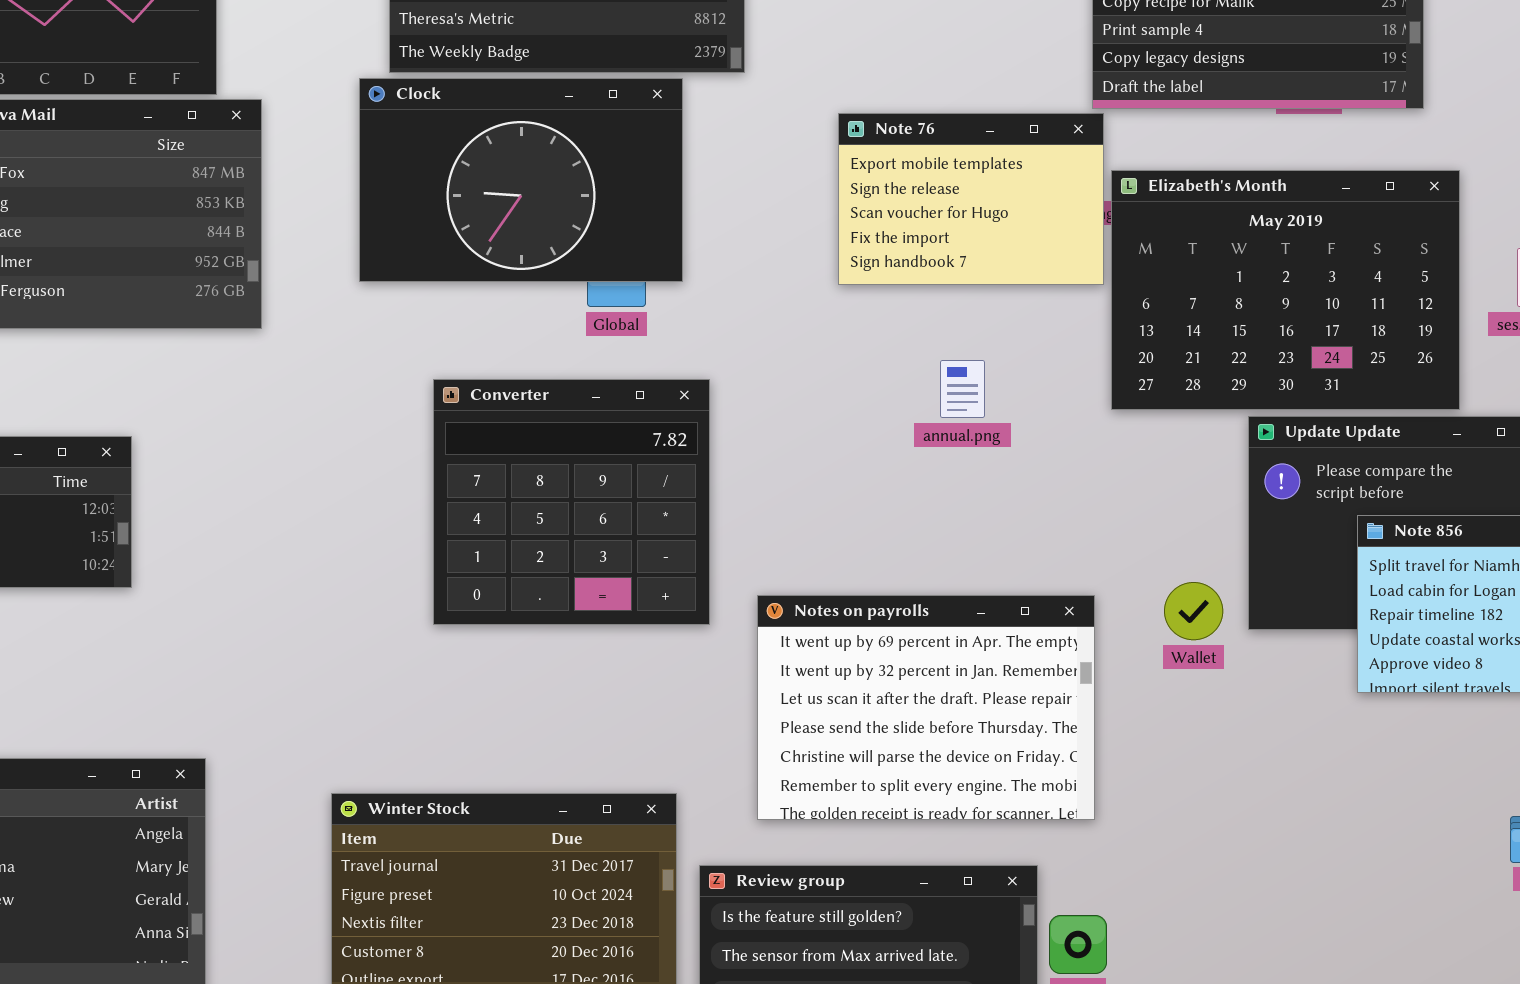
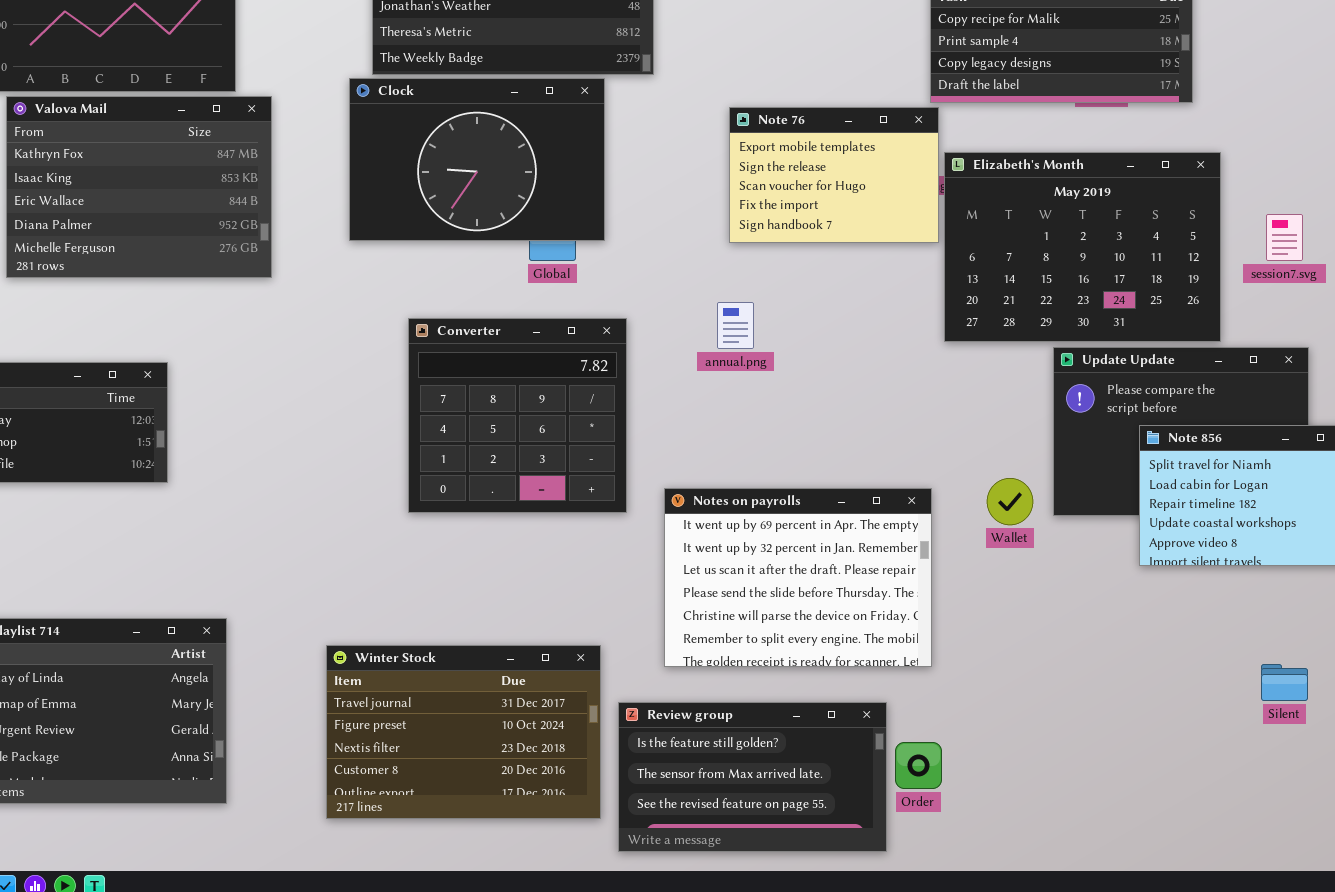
annual.png: [940,360,985,418] -> [717,302,754,349], moved

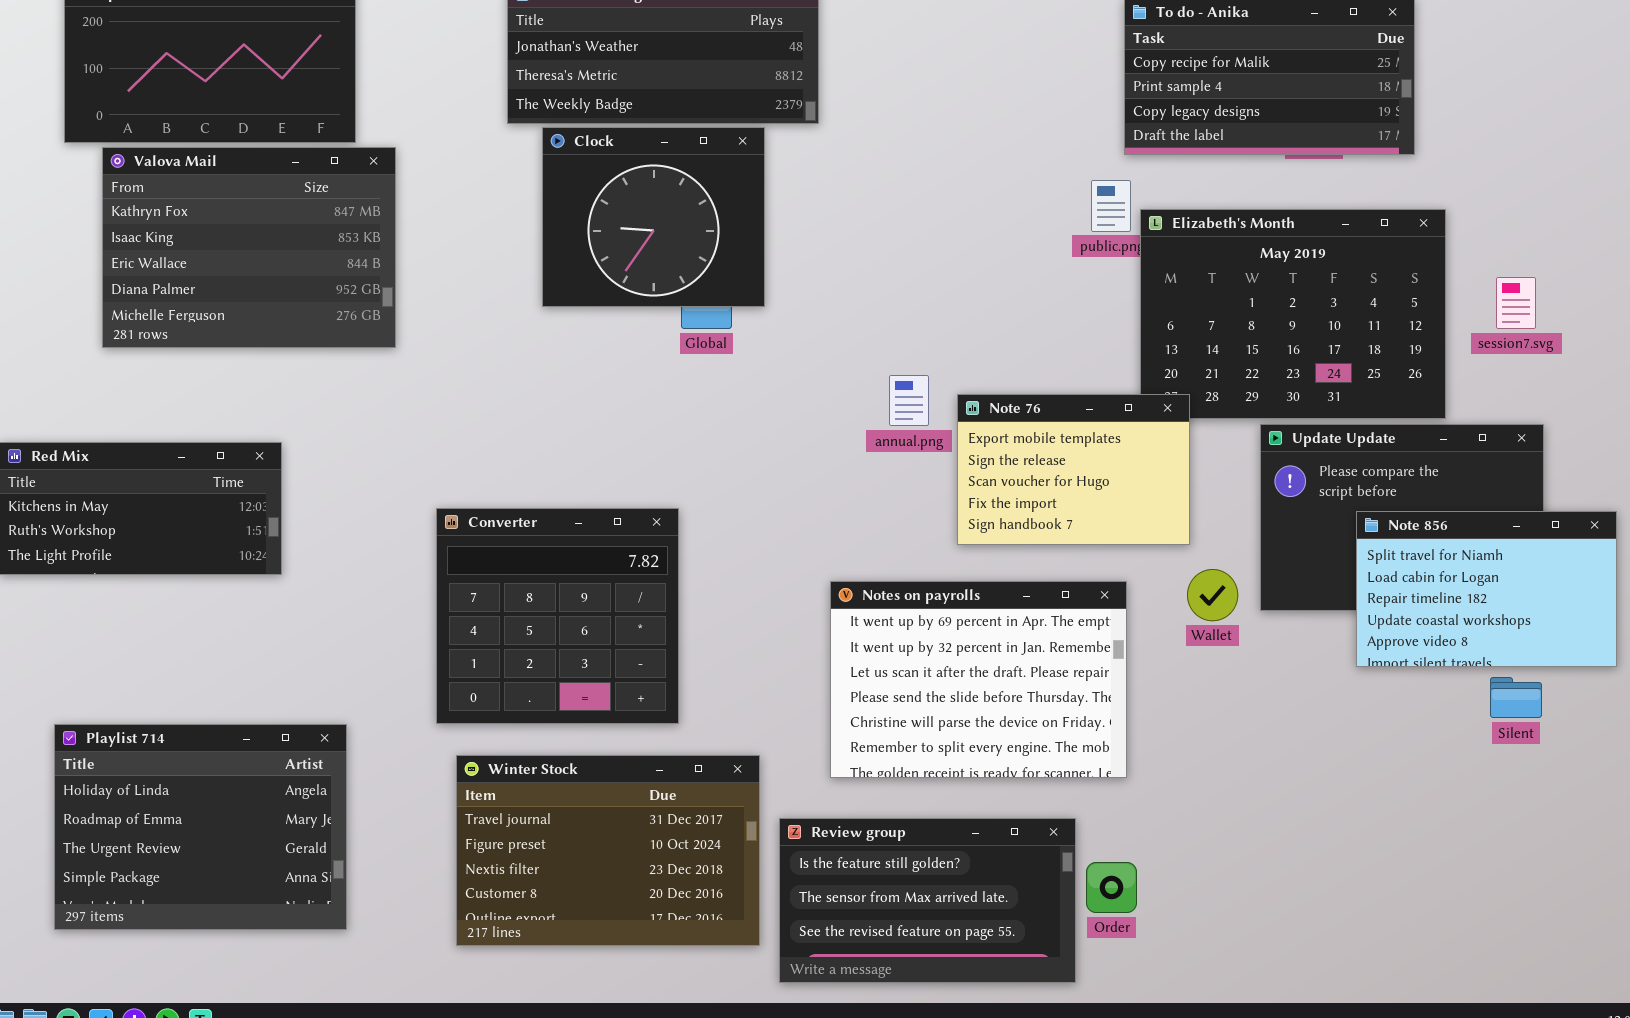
Clock: [349,78,605,241] -> [542,127,765,307], resized
Note 76: [729,107,939,243] -> [957,394,1190,545], moved
Converter: [408,318,627,513] -> [436,508,679,724], moved
Silent: [1261,664,1308,701] -> [1490,677,1542,718], moved

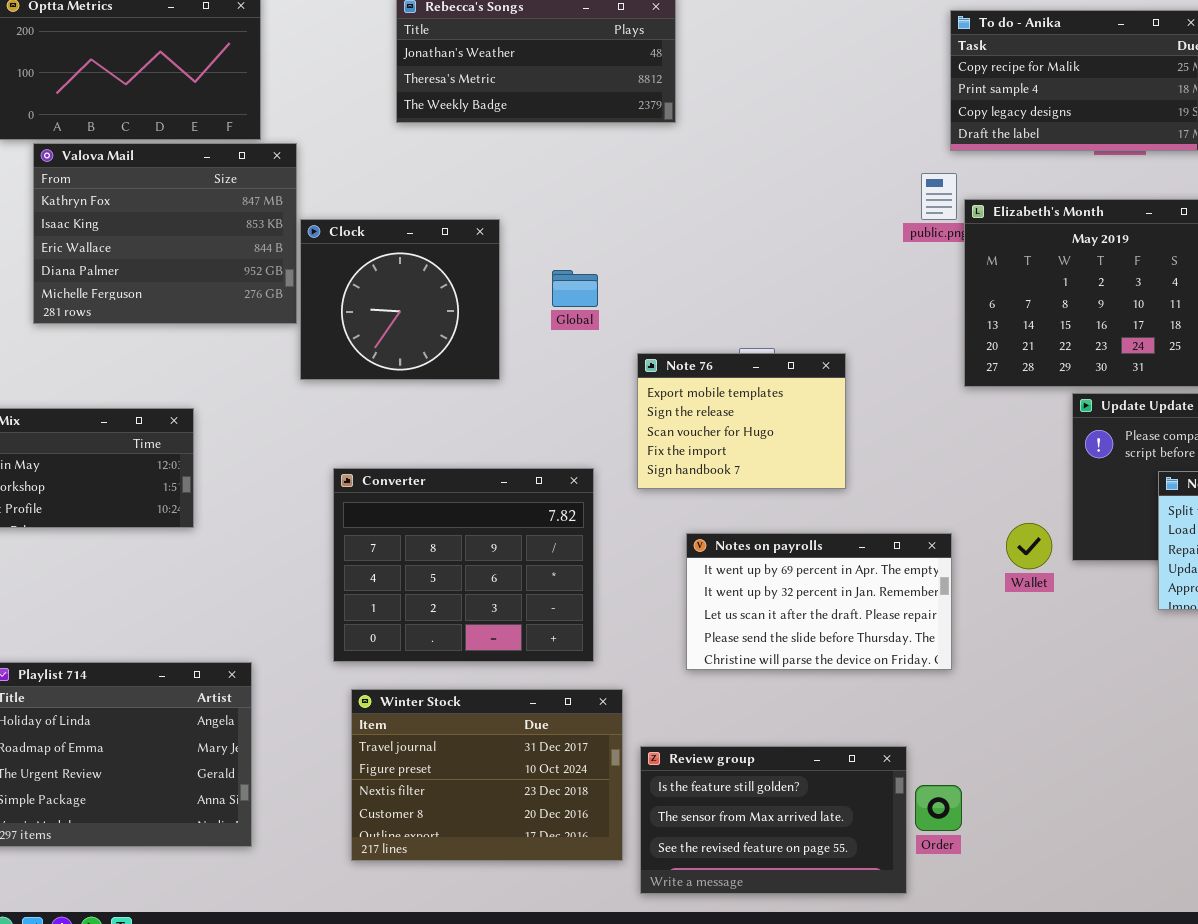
Clock: [542,127,765,307] -> [300,219,500,380], moved
Note 76: [957,394,1190,545] -> [637,353,846,489], moved
Converter: [436,508,679,724] -> [333,468,594,662], resized
Notes on payrolls: [830,581,1127,778] -> [686,533,952,670], resized

